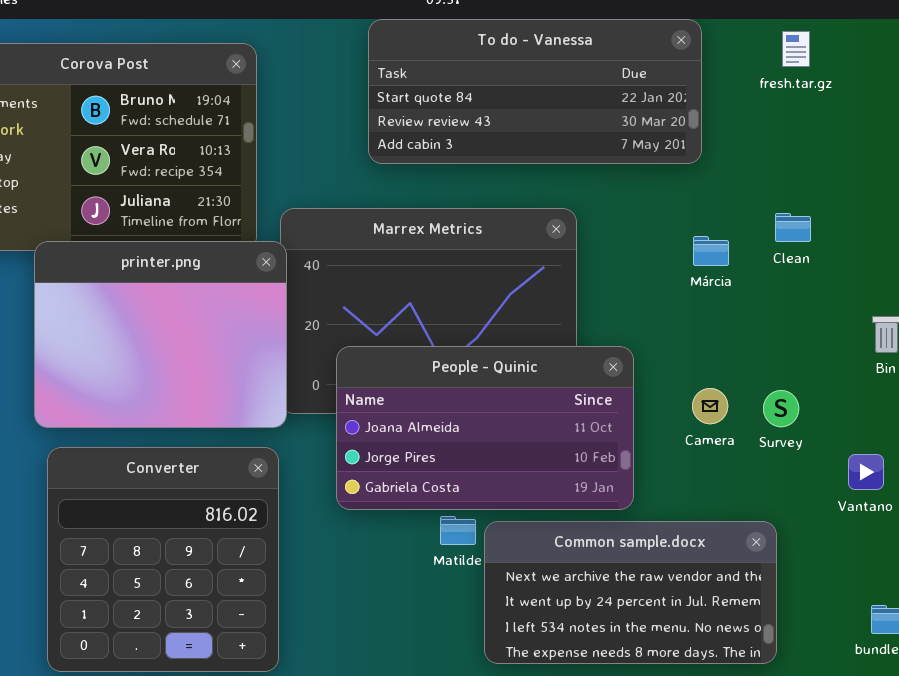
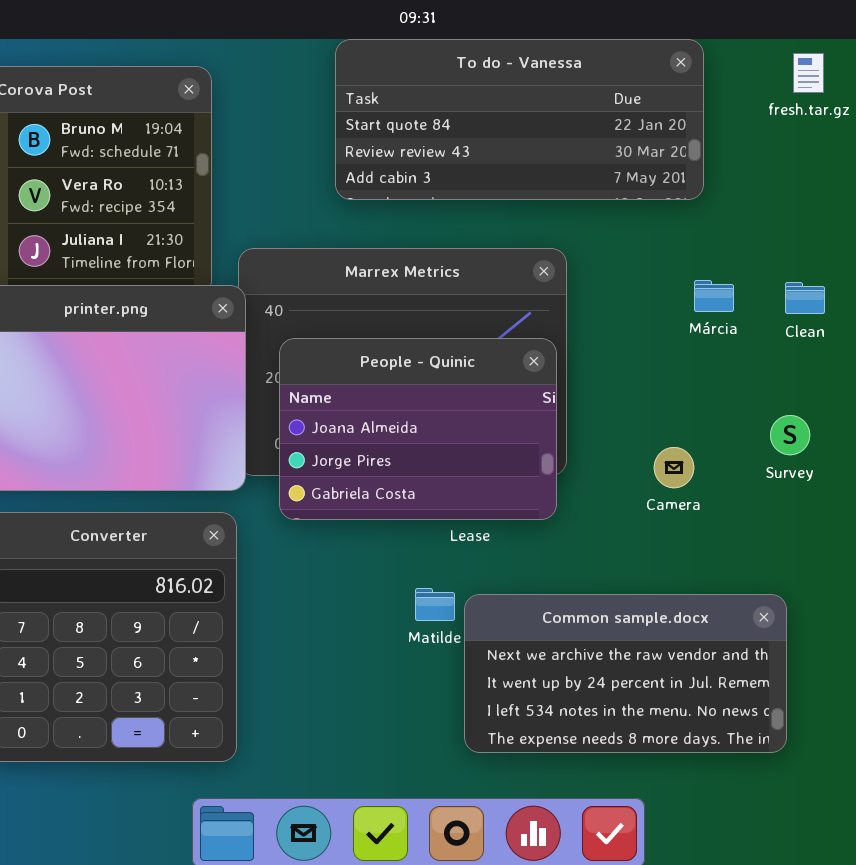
Clean: [775,213,811,242] -> [785,282,825,314], moved
People - Quinic: [336,346,634,510] -> [279,338,557,520], moved, resized
Camera: [692,388,728,424] -> [654,447,694,488], moved
Survey: [763,390,799,427] -> [770,415,810,455], moved

